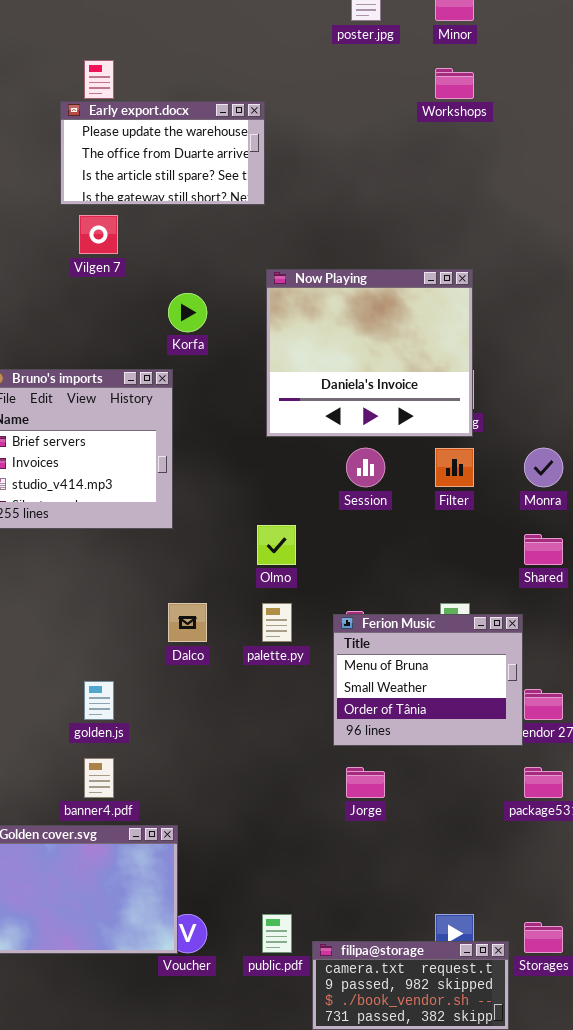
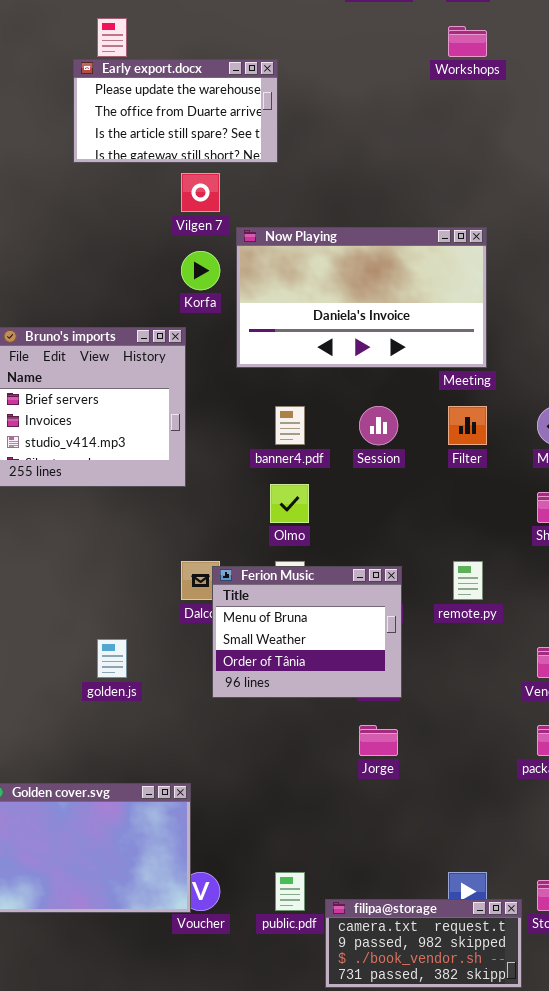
Vilgen 7: [79,215,118,254] -> [181,173,220,212], moved
Now Playing: [266,269,473,437] -> [236,227,487,368], resized
Ferion Music: [333,614,523,746] -> [212,566,402,698], moved
banner4.pdf: [84,758,114,798] -> [275,406,305,445], moved

